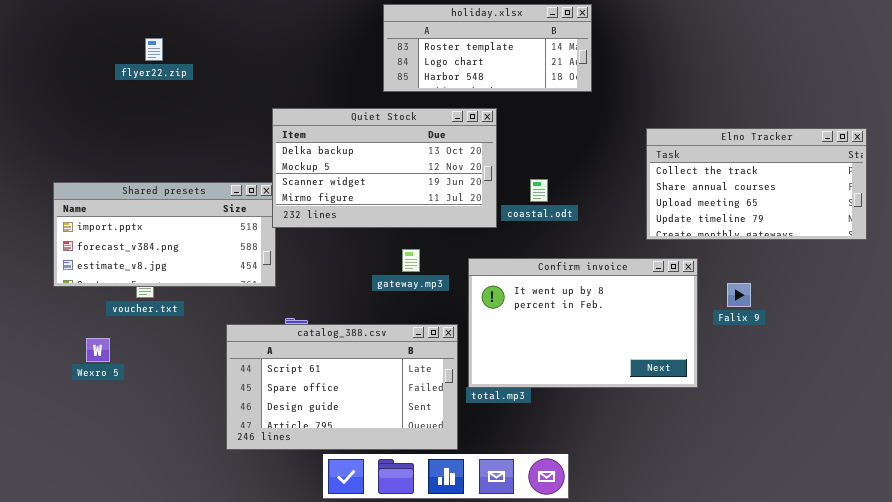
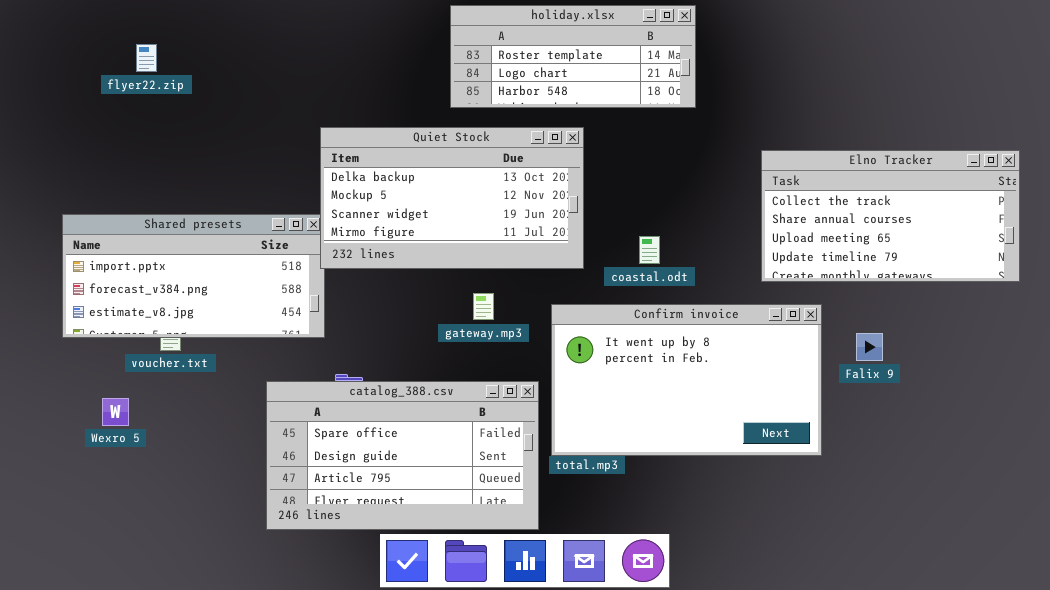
flyer22.zip: [145,38,163,61] -> [136,44,157,72], moved
coastal.odt: [530,179,548,202] -> [639,236,660,264], moved
catalog_388.csv: [226,324,458,450] -> [266,381,539,530], scrolled down 1 row

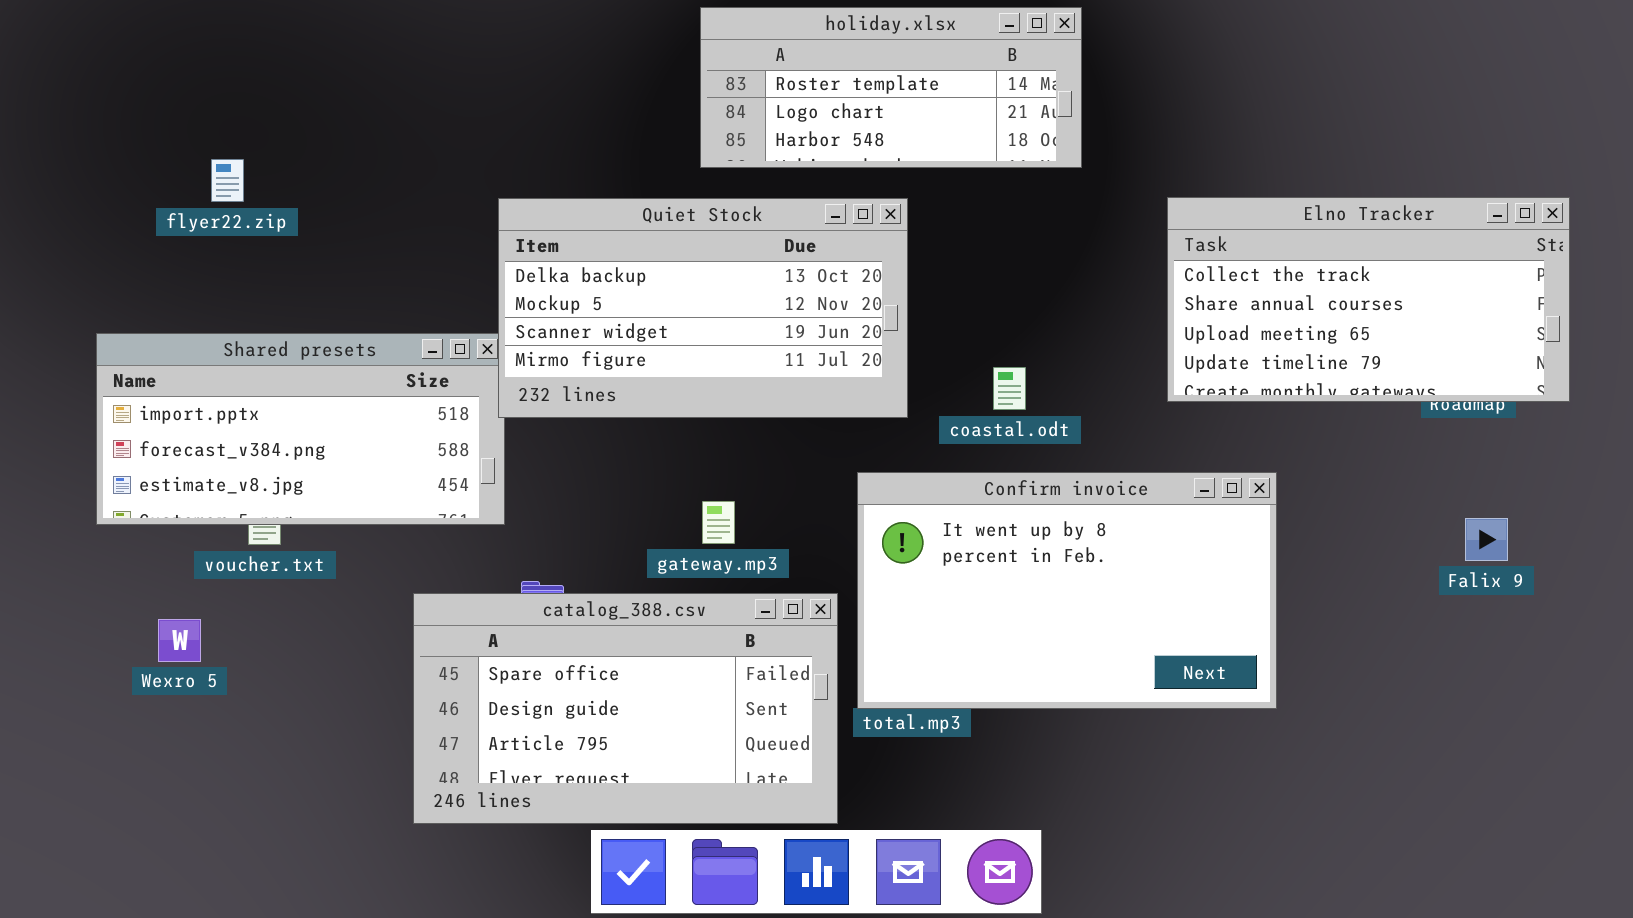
flyer22.zip: [136,44,157,72] -> [211,159,244,202], moved
Elno Tracker: [761,150,1020,282] -> [1167,197,1570,402], moved
gateway.mp3: [473,293,494,320] -> [702,501,735,544], moved
Falix 9: [856,333,883,361] -> [1465,518,1508,561], moved

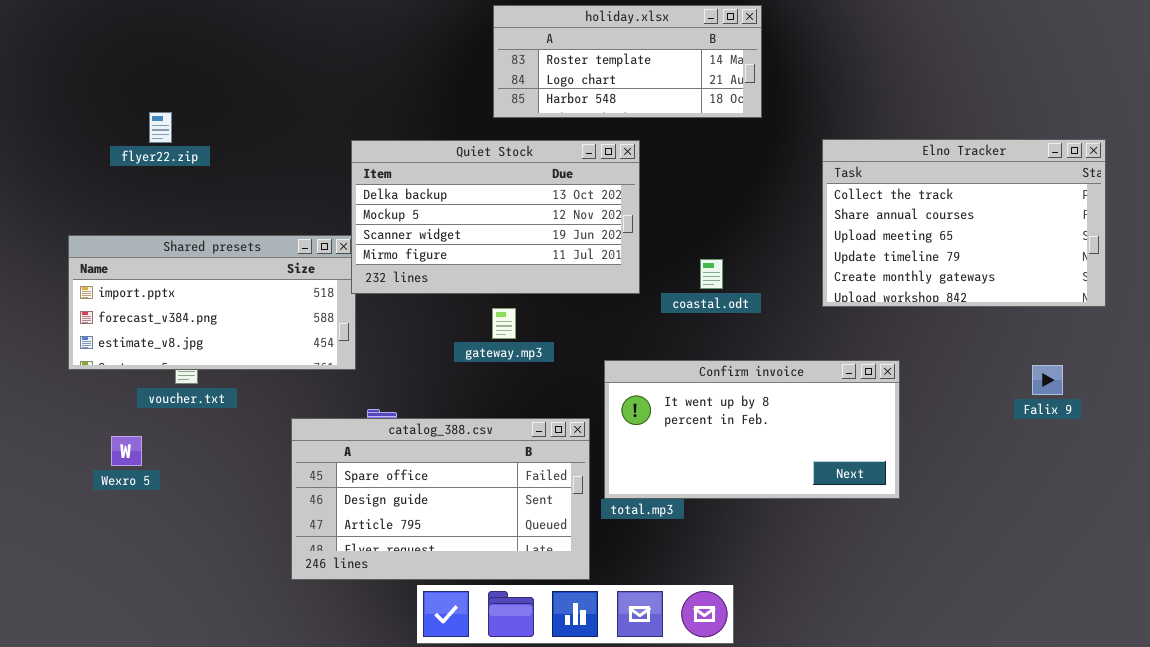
Elno Tracker: [1167,197,1570,402] -> [822,139,1106,307], resized
Confirm invoice: [857,472,1277,709] -> [604,360,900,499], resized
gateway.mp3: [702,501,735,544] -> [492,308,516,339], moved

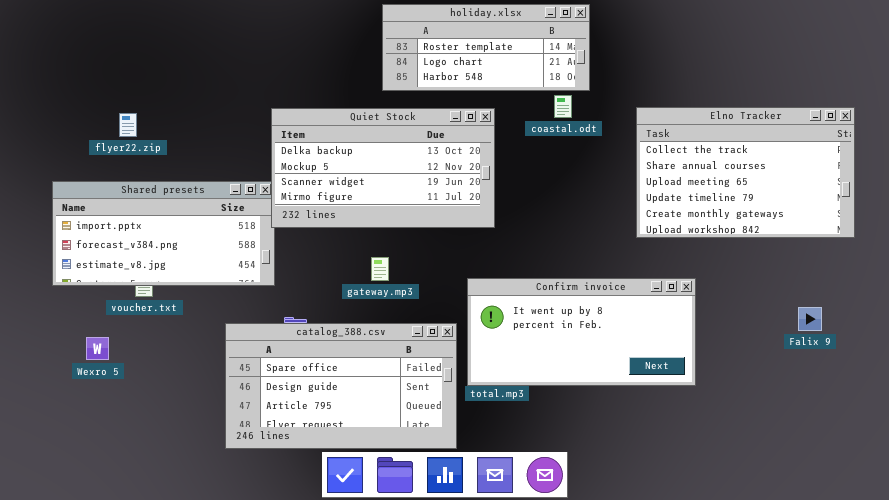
flyer22.zip: [149,112,172,143] -> [119,113,137,137], moved
coastal.odt: [700,259,723,289] -> [554,95,572,118], moved
gateway.mp3: [492,308,516,339] -> [371,257,389,281], moved
Falix 9: [1032,365,1063,395] -> [798,307,822,331], moved

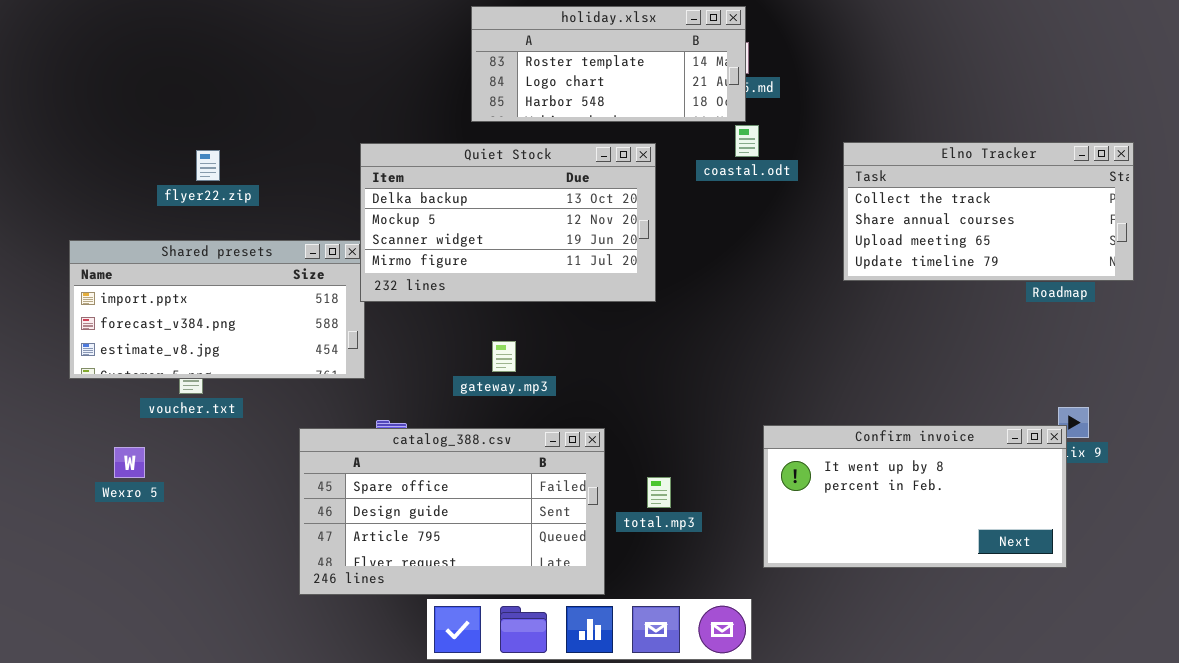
holiday.xlsx: [382,4,590,91] -> [471,6,746,122], moved
Elno Tracker: [636,107,855,238] -> [843,142,1134,281], resized
flyer22.zip: [119,113,137,137] -> [196,150,220,181], moved
Confirm invoice: [467,278,696,386] -> [763,425,1067,568], moved

